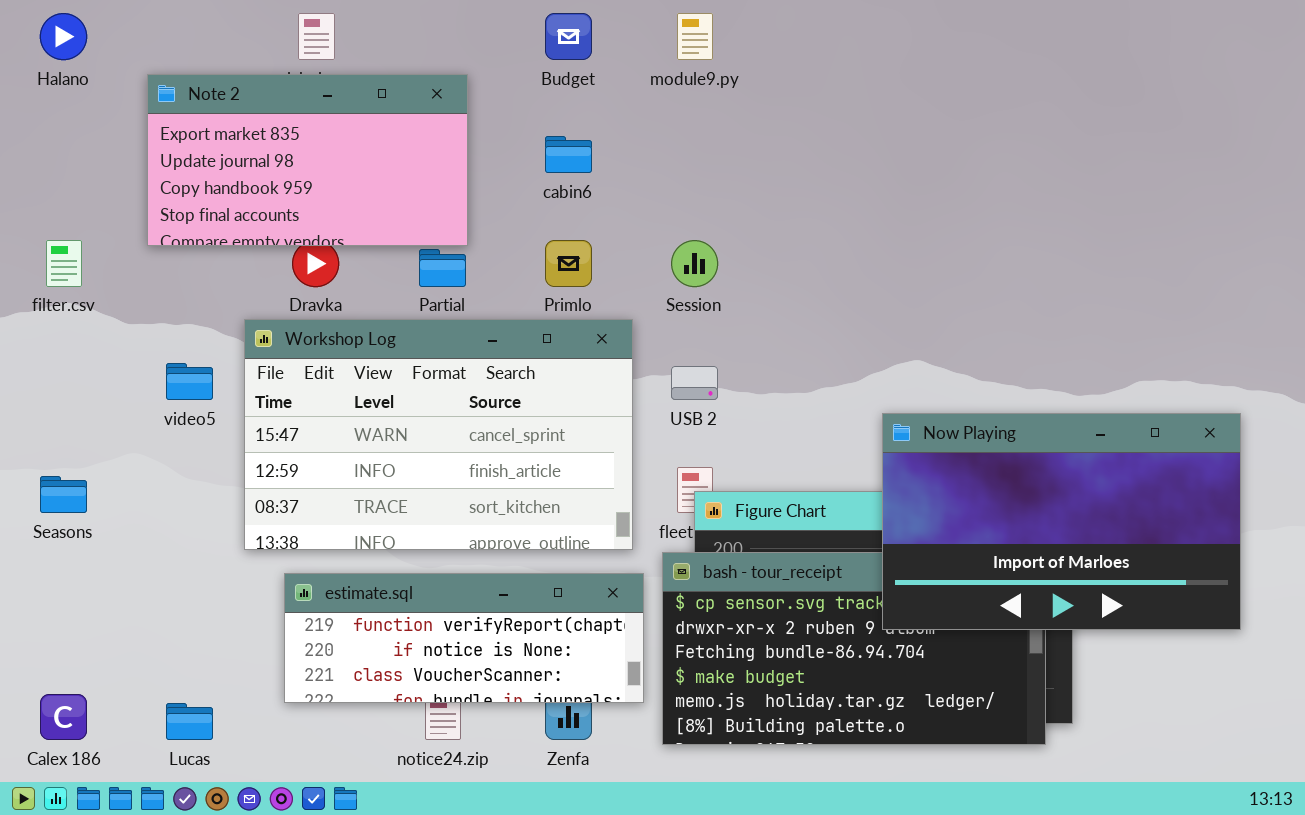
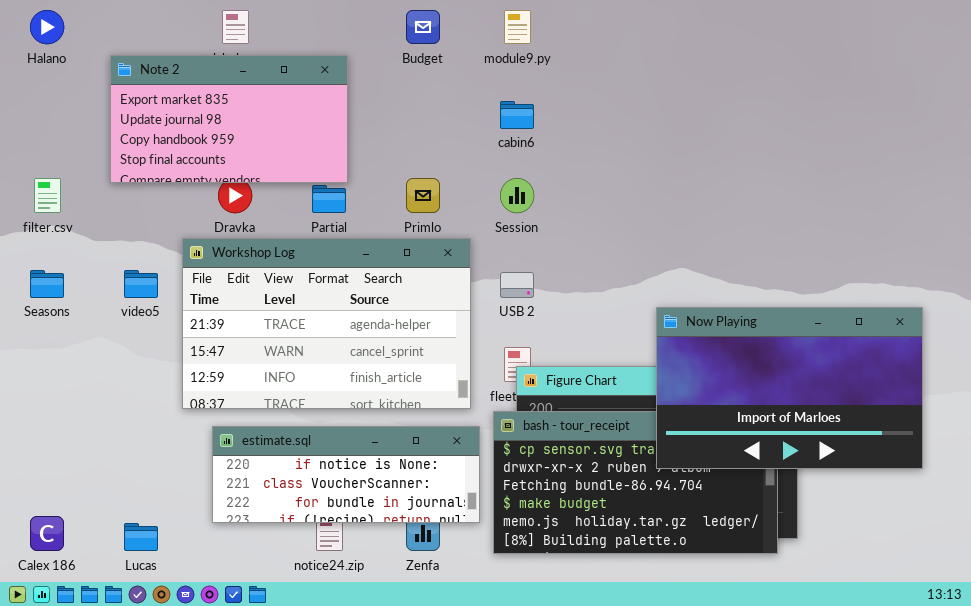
cabin6: [545,136,592,173] -> [500,101,534,129], moved
Workshop Log: [244,319,633,550] -> [182,238,471,409], scrolled up 1 row
Seasons: [40,476,87,513] -> [30,270,64,298], moved
estimate.sql: [284,573,644,703] -> [212,426,480,523], scrolled down 1 row

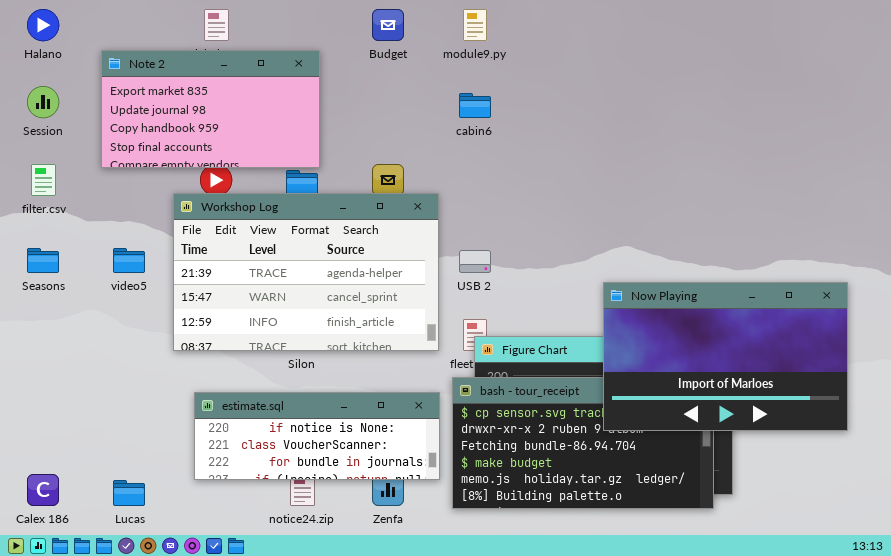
Session: [500,178,534,213] -> [27,86,59,118], moved
Workshop Log: [182,238,471,409] -> [173,193,439,351], moved

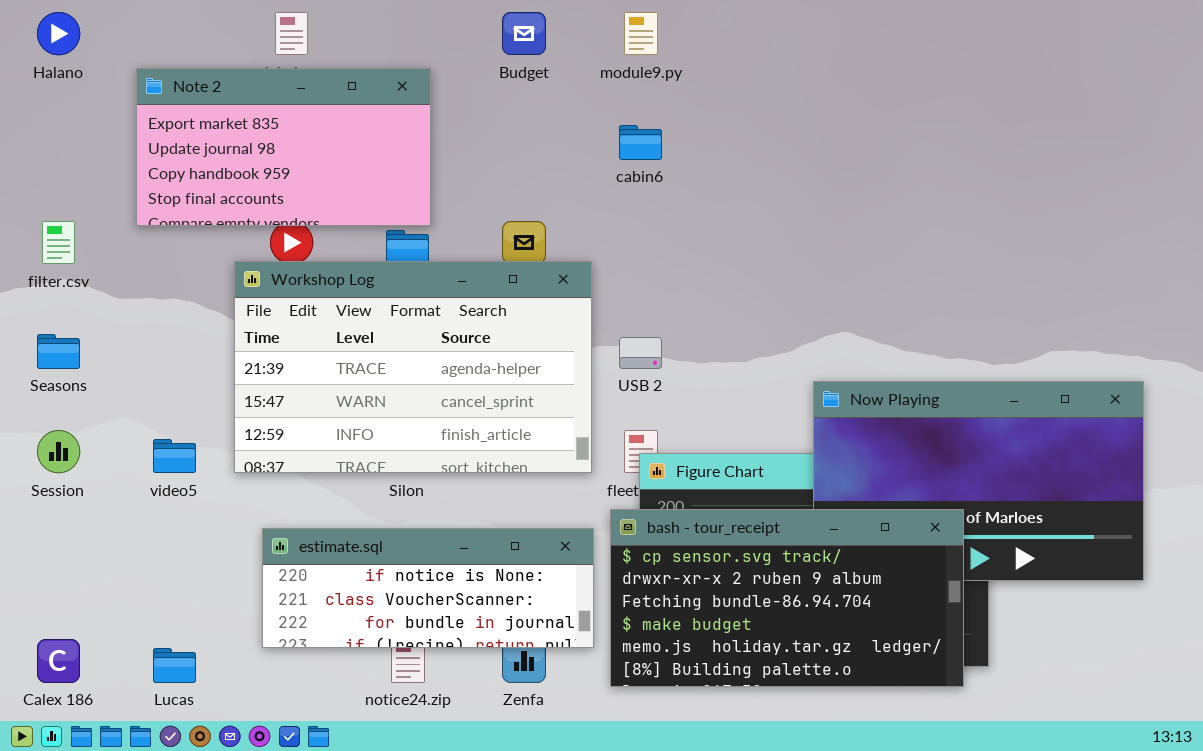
Session: [27,86,59,118] -> [37,430,80,473], moved
video5: [113,248,145,273] -> [153,439,196,473], moved
bash - tour_receipt: [452,377,714,509] -> [610,509,964,687], raised

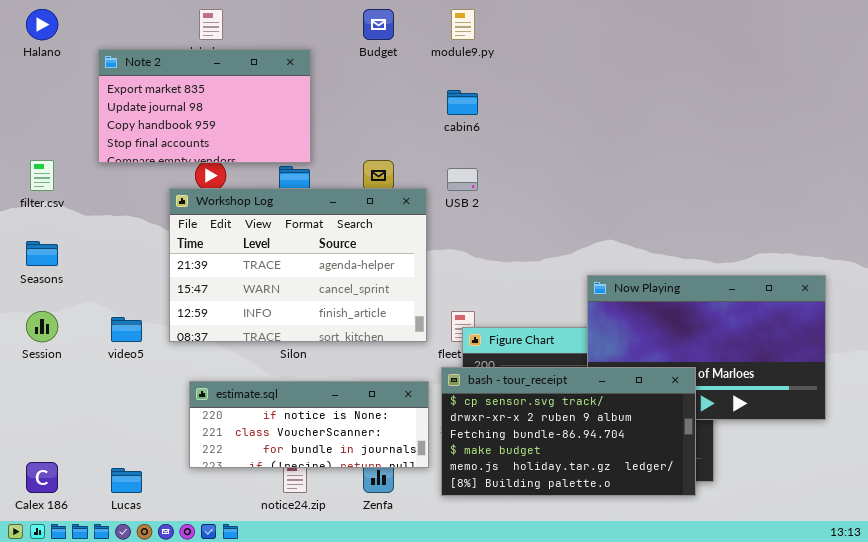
USB 2: [619,337,662,369] -> [447,168,478,191], moved

